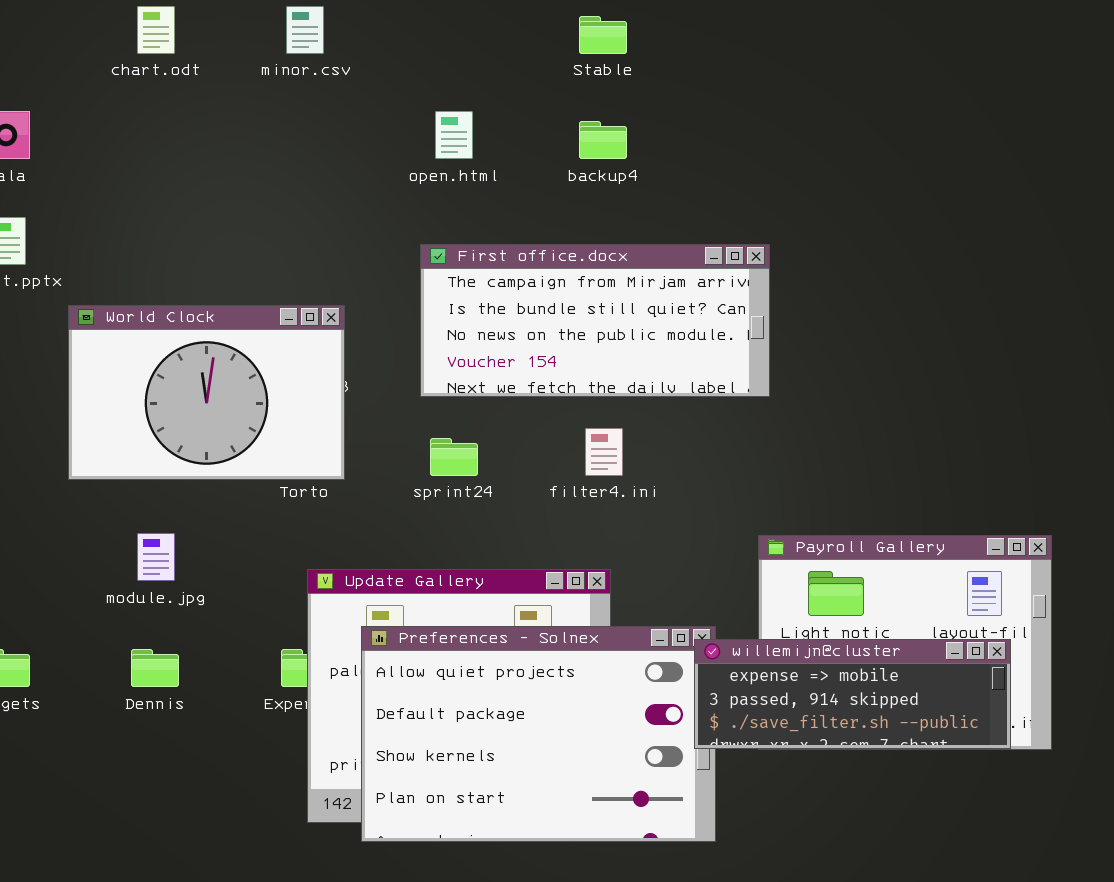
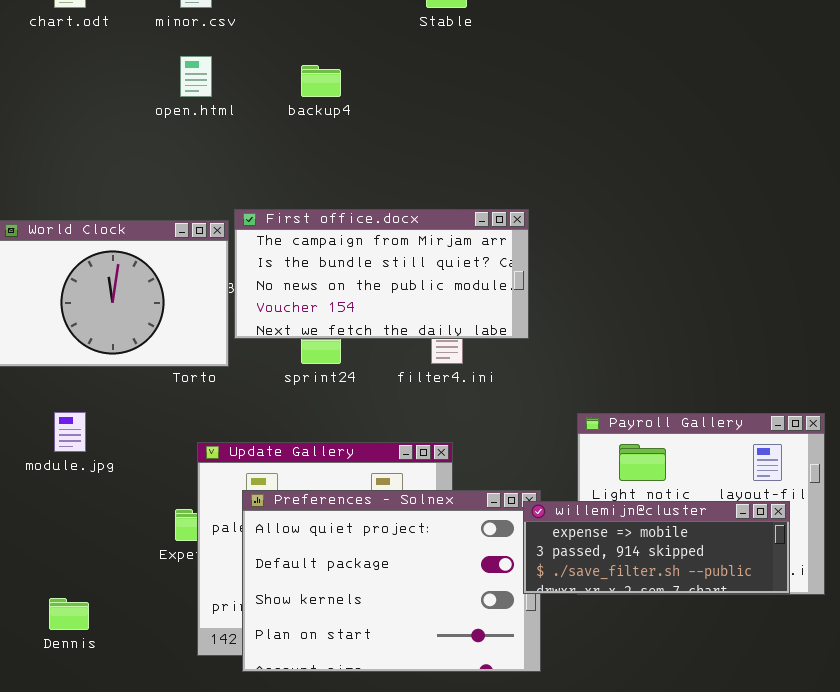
open.html: [435,111,473,159] -> [180,56,212,97], moved
backup4: [579,121,627,159] -> [301,65,341,97], moved
First office.docx: [420,244,770,397] -> [234,209,529,339], moved
Dennis: [131,649,179,687] -> [49,598,89,630], moved

